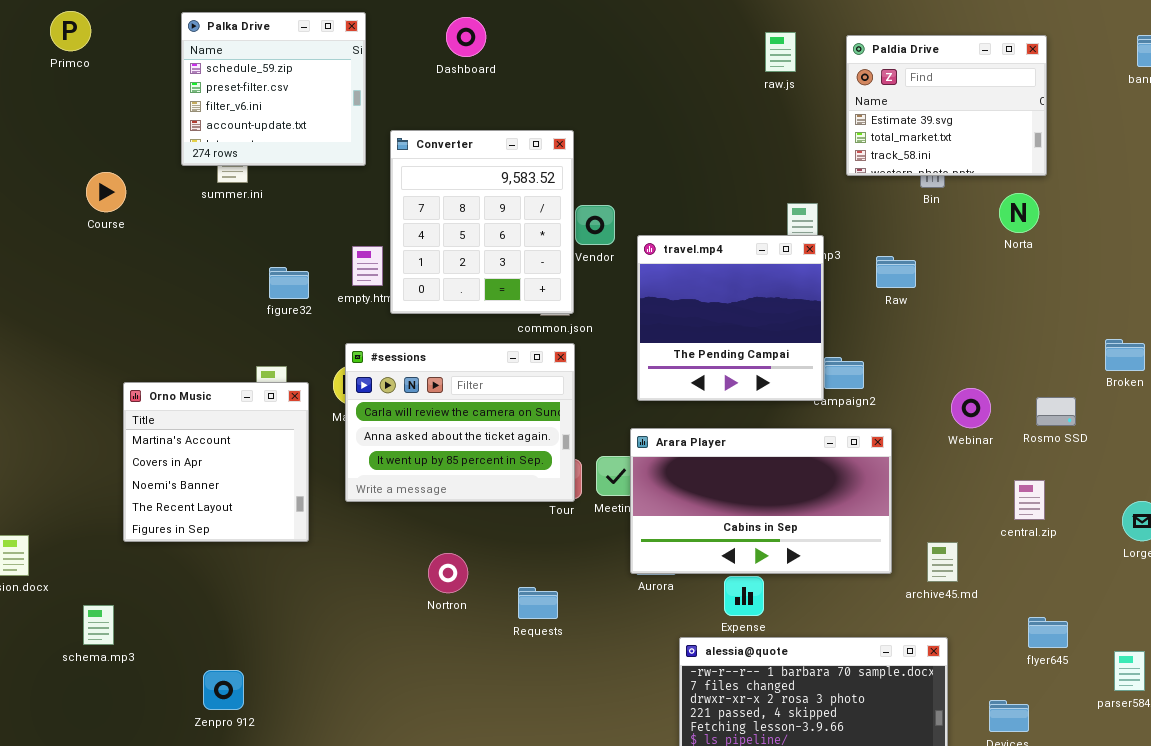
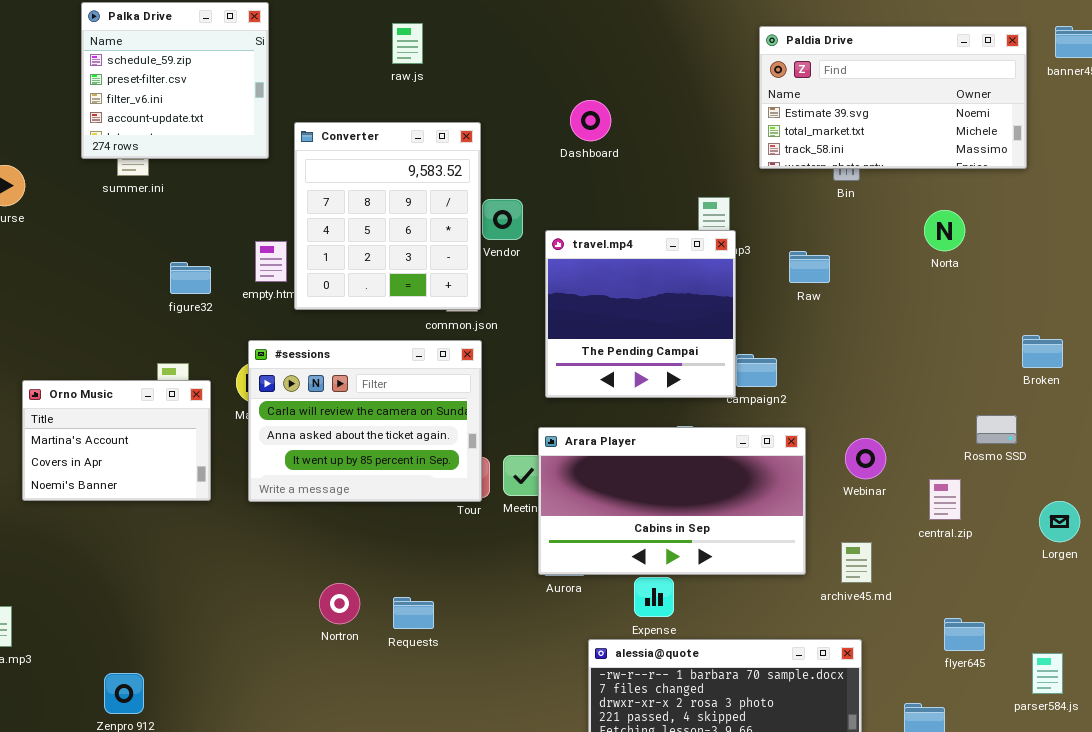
Dashboard: [446,17,486,57] -> [570,100,611,141], moved
raw.js: [765,32,796,72] -> [392,23,423,64], moved
Paldia Drive: [846,35,1047,176] -> [759,26,1027,169], resized
Norta: [999,193,1039,233] -> [924,210,965,251], moved
Orno Music: [123,382,309,542] -> [22,380,211,501], resized
Webinar: [951,388,991,428] -> [845,438,886,479], moved
Rosmo SSD: [1036,397,1076,426] -> [976,415,1017,444], moved
Nortron: [428,553,468,593] -> [319,583,360,624], moved
Requests: [518,587,558,619] -> [393,597,434,629], moved

